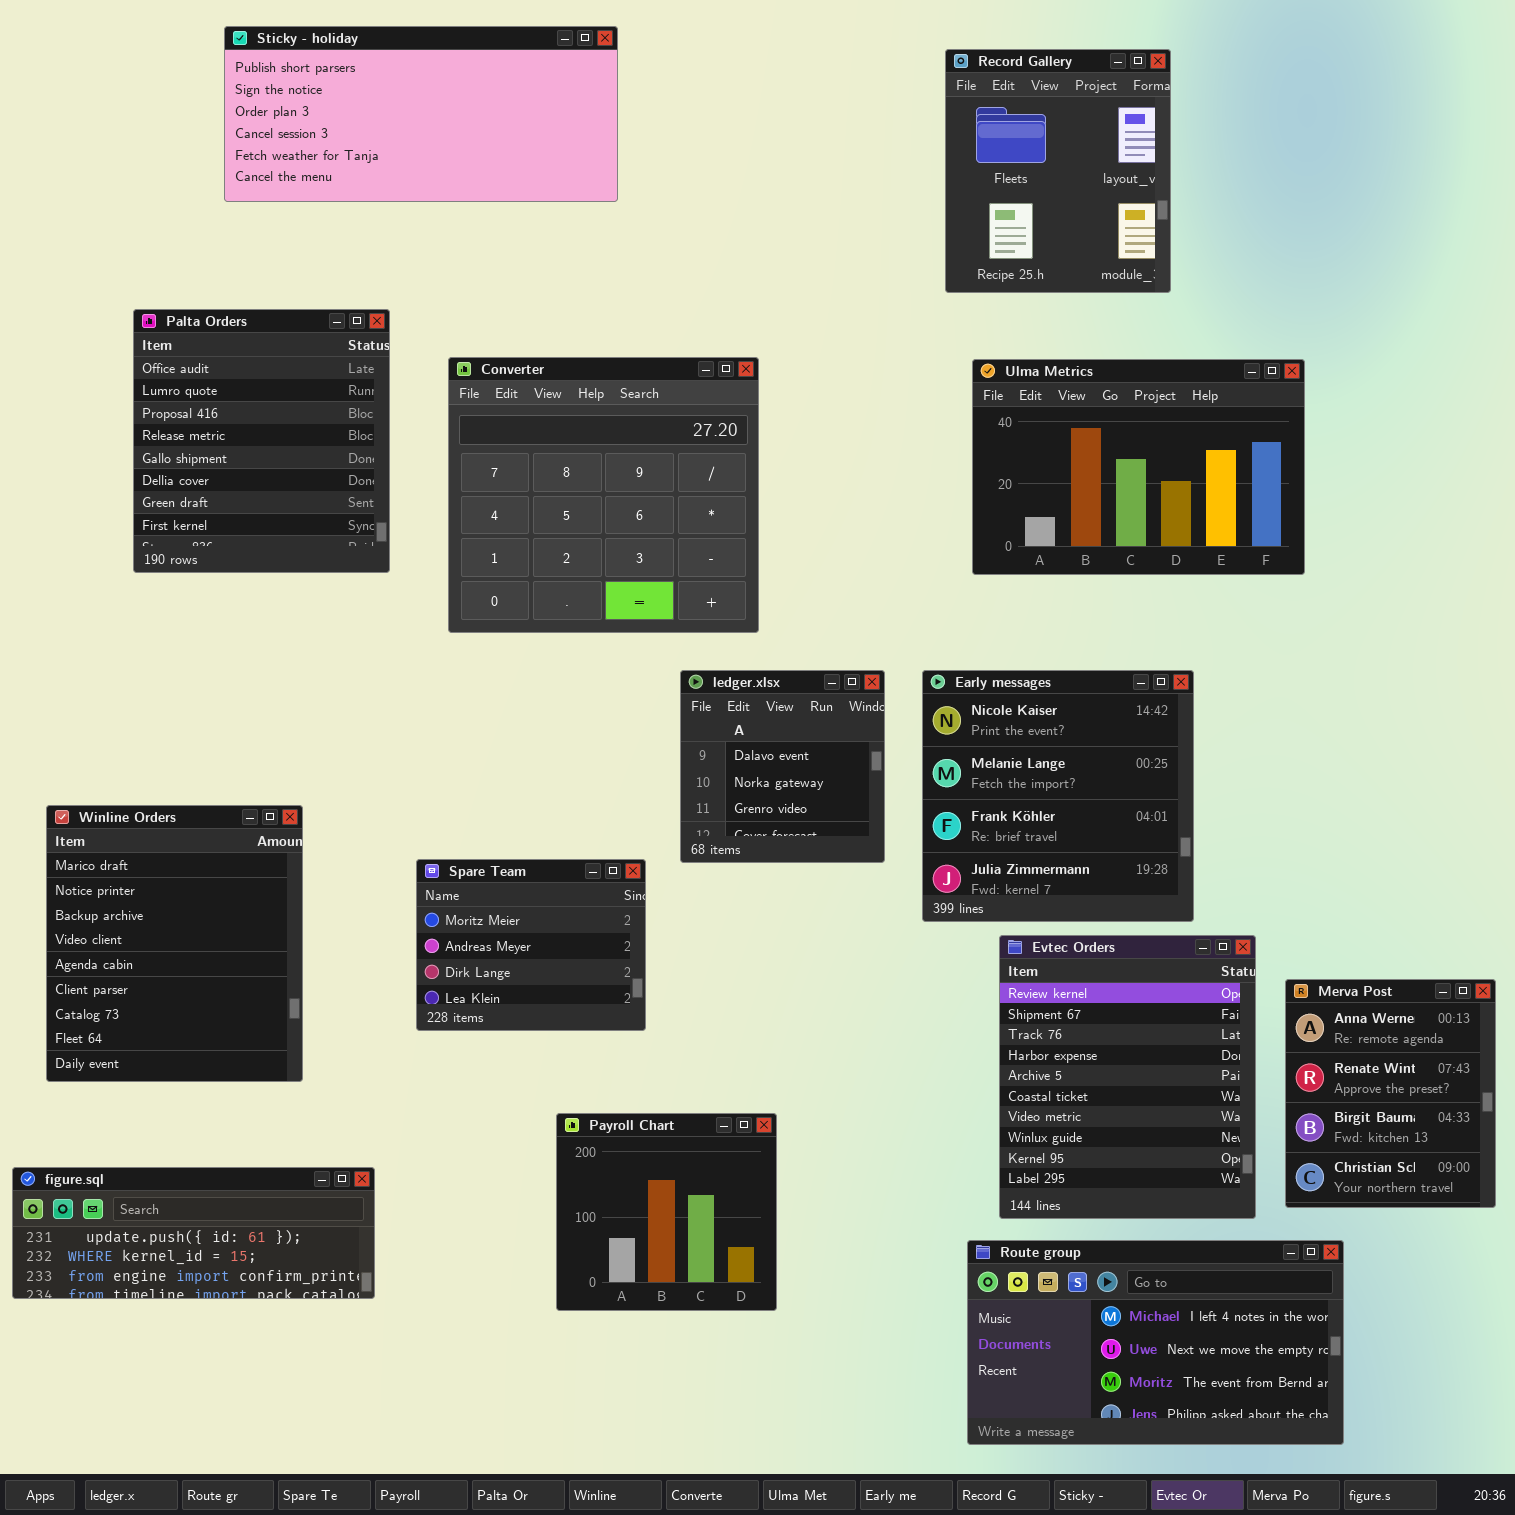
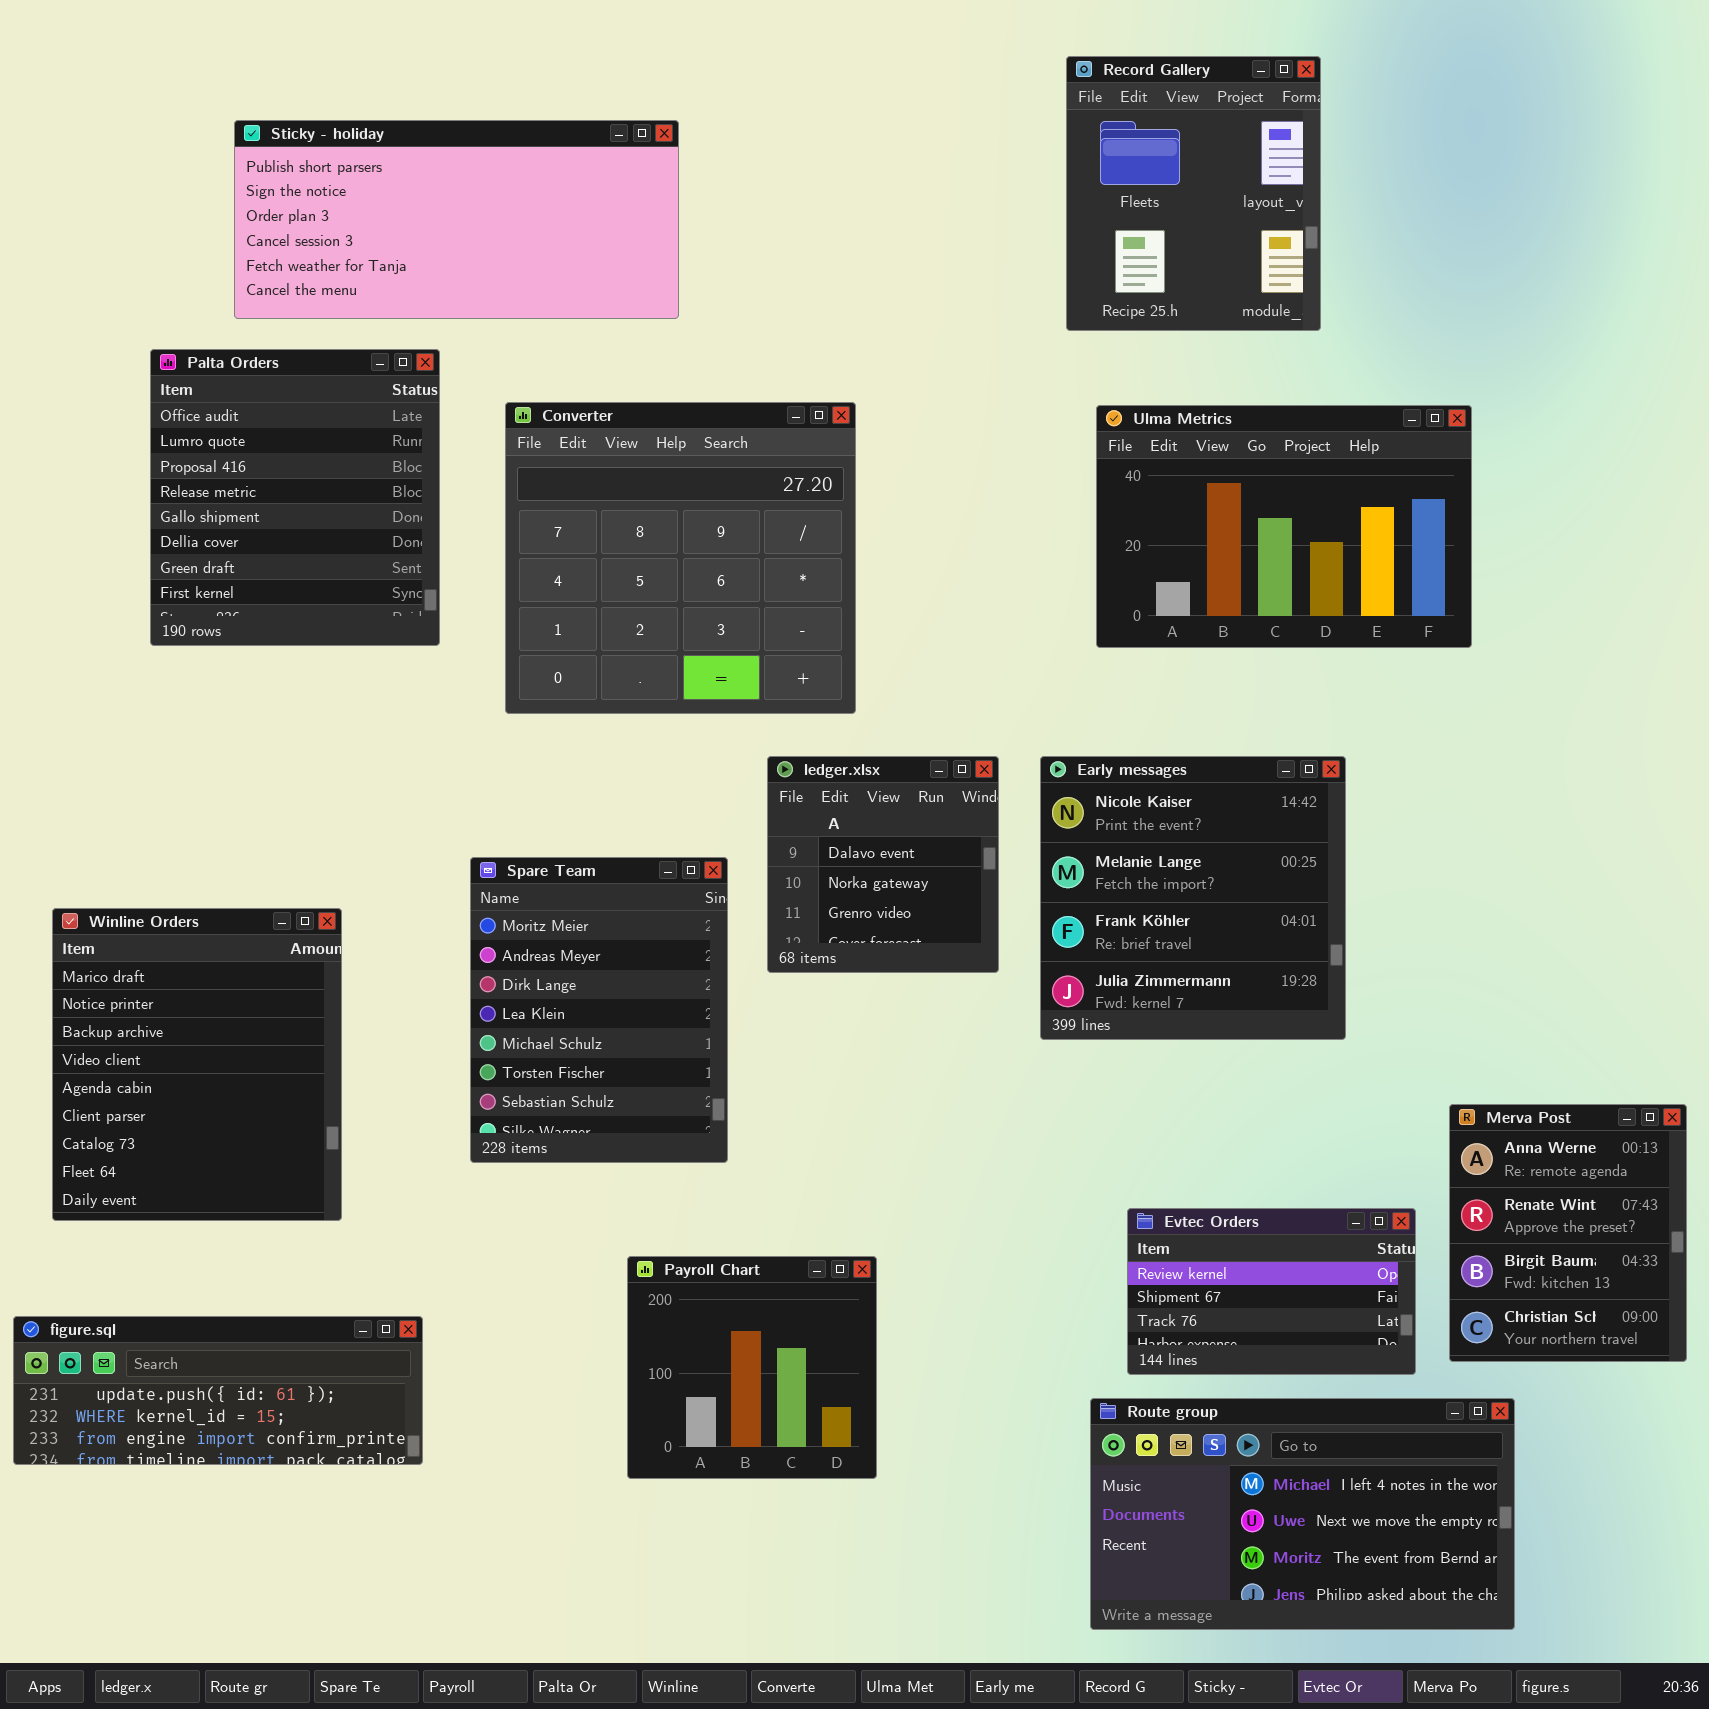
Sticky - holiday: [224,26,618,202] -> [234,120,679,319], moved
Spare Team: [416,859,646,1031] -> [470,857,728,1163], resized
Evtec Orders: [999,935,1256,1219] -> [1127,1208,1416,1375], resized

